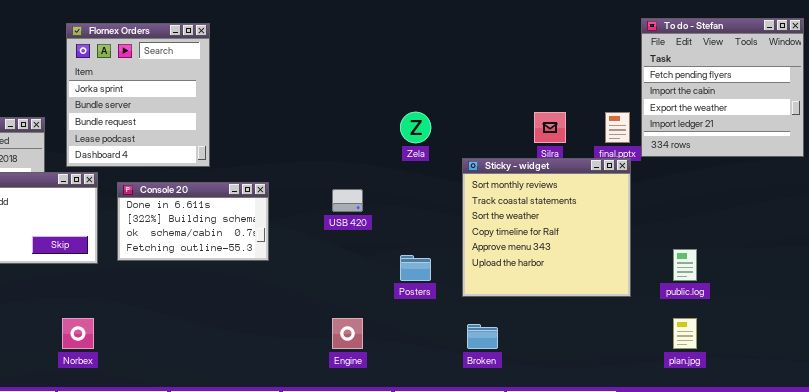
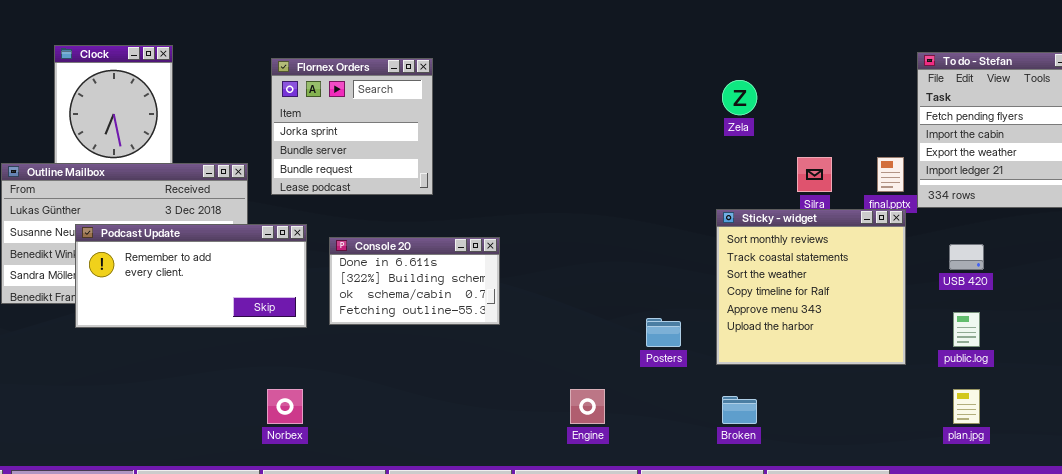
Flornex Orders: [66,23,210,167] -> [271,58,433,195], resized
Zela: [400,112,431,143] -> [722,80,757,115], moved
USB 420: [332,189,363,212] -> [949,244,984,270], moved

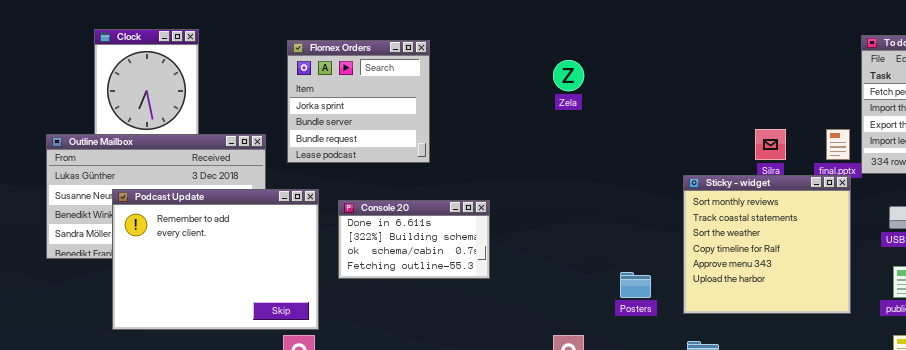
Zela: [722,80,757,115] -> [553,60,584,91], moved
Podcast Update: [75,224,307,328] -> [112,189,319,330], resized

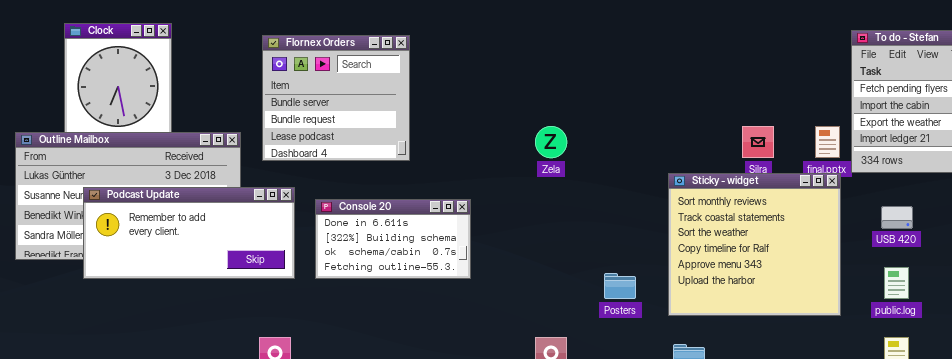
Flornex Orders: [287,40,430,163] -> [262,35,410,161], scrolled down 1 row
Zela: [553,60,584,91] -> [535,126,567,158], moved
Podcast Update: [112,189,319,330] -> [83,187,295,279], resized

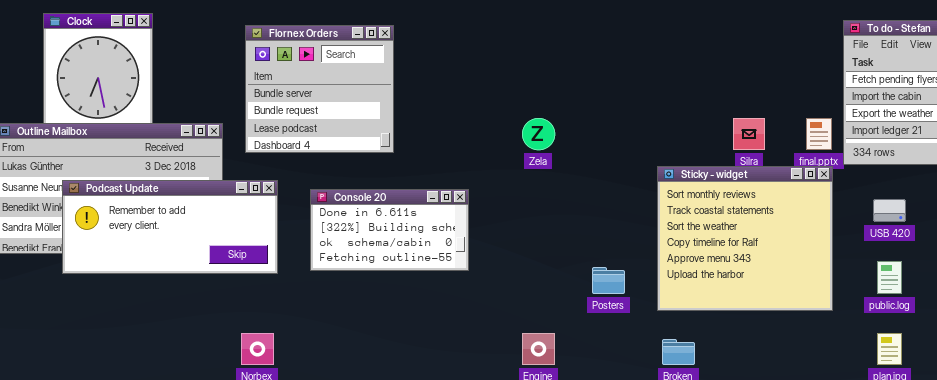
Console 20: [315,199,471,279] -> [310,189,469,271], moved

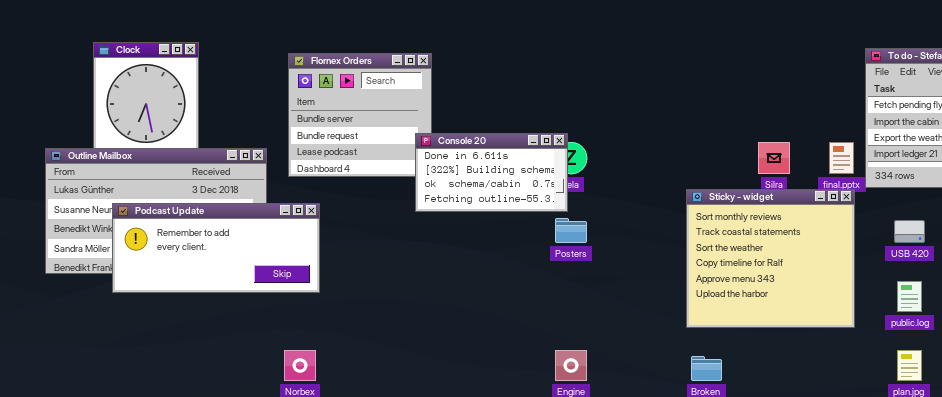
Console 20: [310,189,469,271] -> [415,133,568,212], moved
Posters: [592,267,625,294] -> [555,218,587,243], moved

